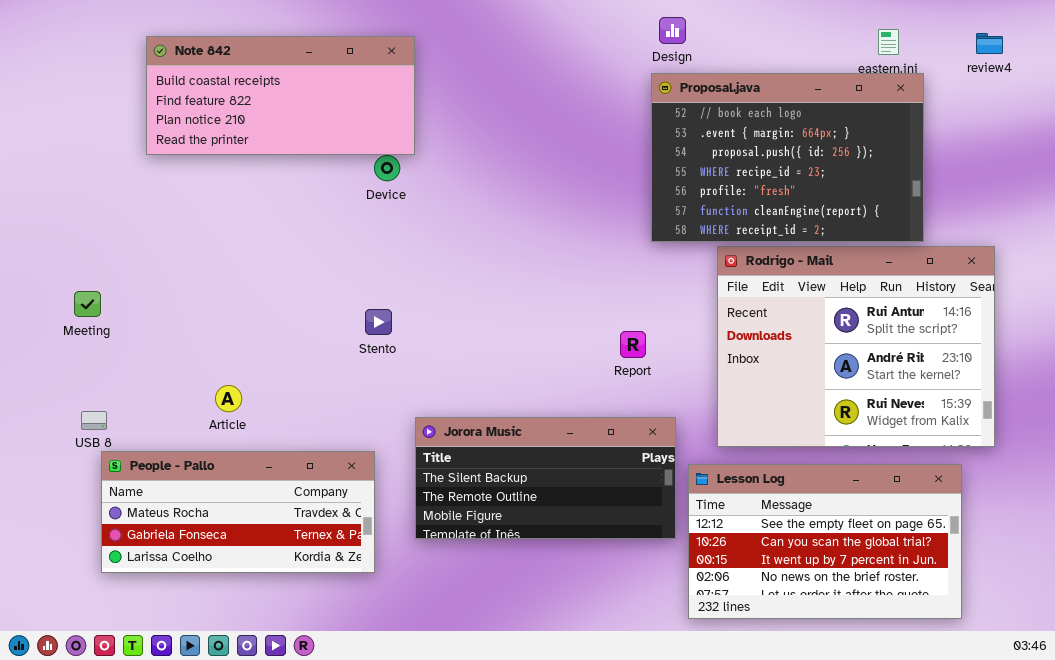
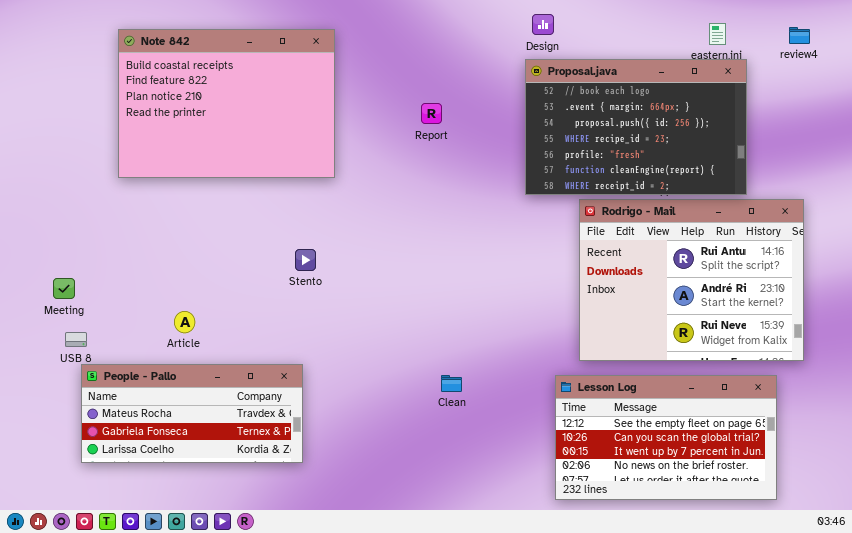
Note 842: [146,36,415,155] -> [118,29,335,178], resized
Meeting: [74,291,101,317] -> [53,278,75,299], moved
Report: [620,331,646,358] -> [421,103,442,124], moved
Jorora Music: [415,417,676,539] -> none, closed

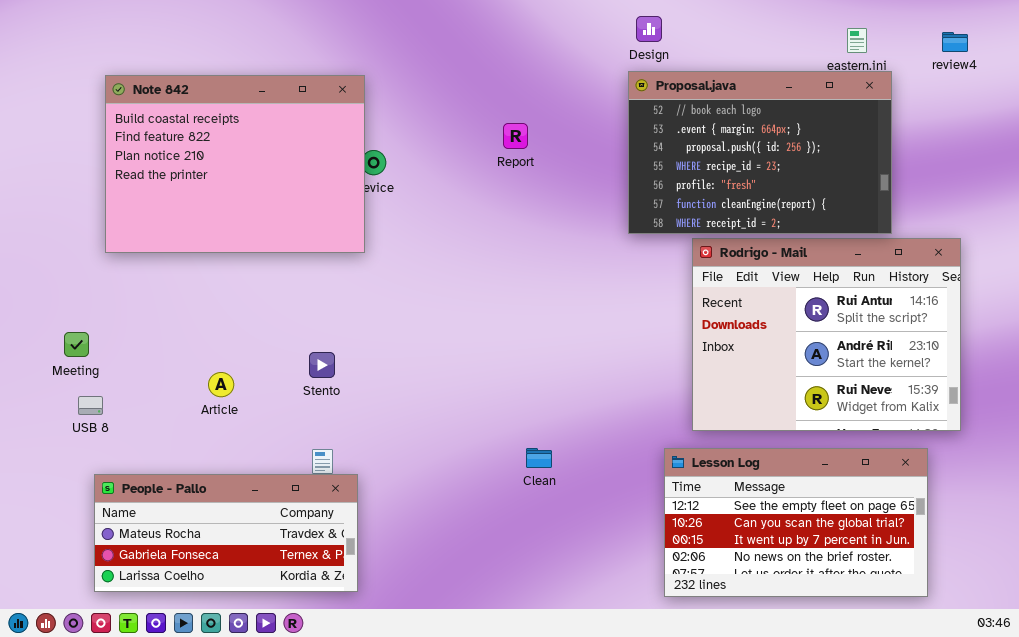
Note 842: [118,29,335,178] -> [105,75,365,253], moved
Stento: [295,249,316,271] -> [309,352,335,378], moved
People - Pallo: [81,364,303,463] -> [94,474,358,592], moved

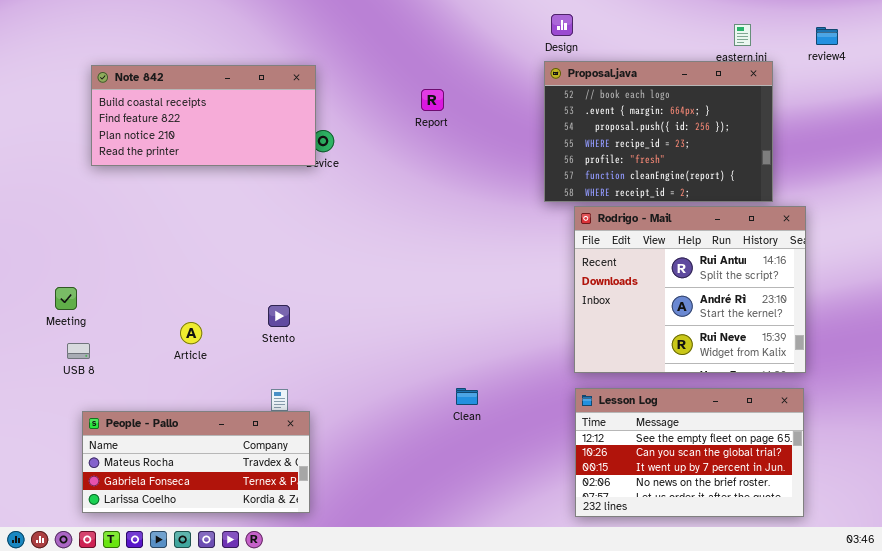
Note 842: [105,75,365,253] -> [91,65,316,166], resized
Report: [503,123,528,149] -> [421,89,444,111], moved
Rodrigo - Mail: [692,238,961,431] -> [574,206,806,373], moved

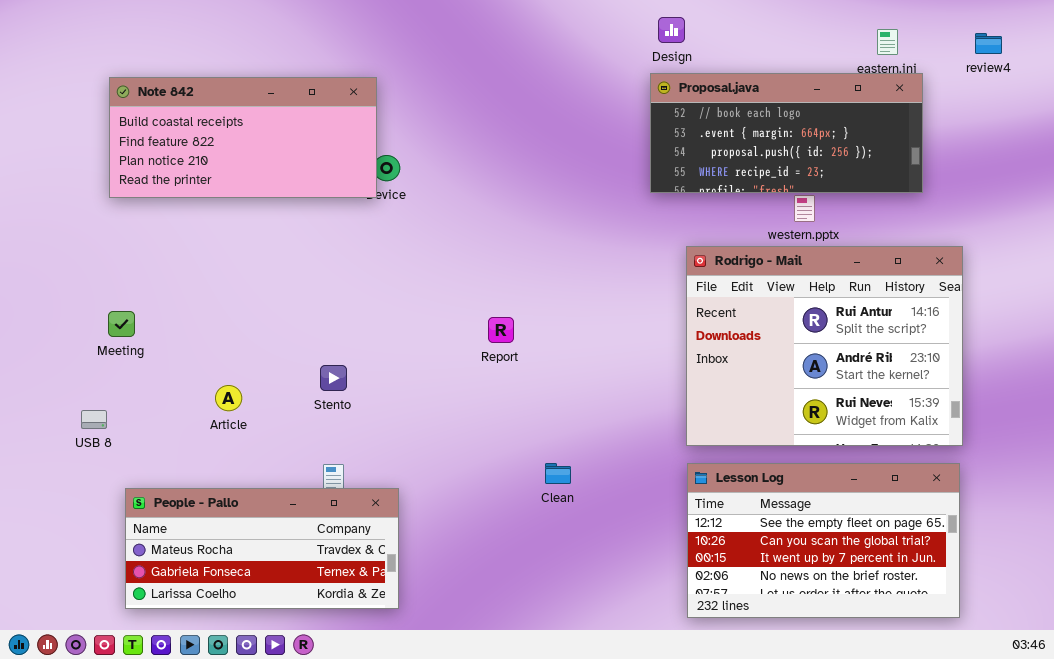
Proposal.java: [544,61,773,202] -> [650,73,923,193], resized
Report: [421,89,444,111] -> [488,317,514,343], moved
Meeting: [55,287,77,310] -> [108,311,135,337], moved
People - Pallo: [82,411,310,513] -> [125,488,399,609], moved

